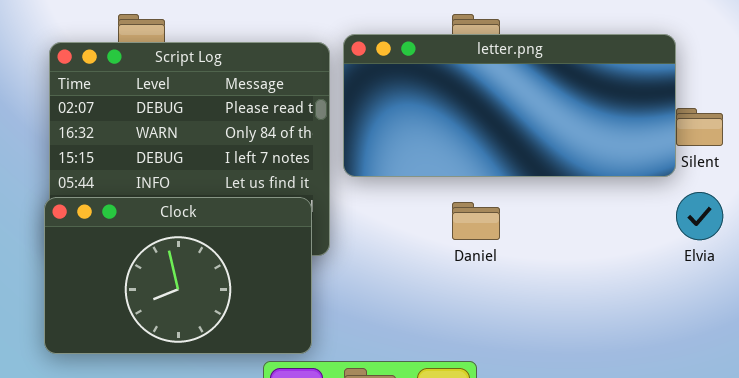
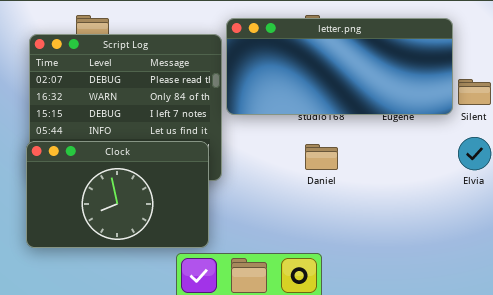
letter.png: [343,34,676,177] -> [226,18,453,115], moved

